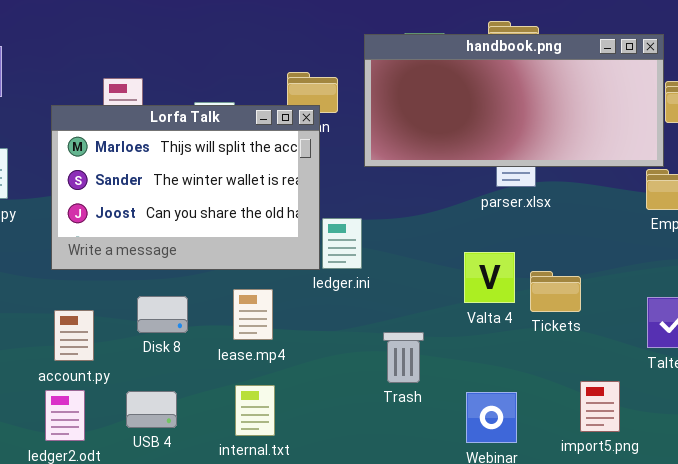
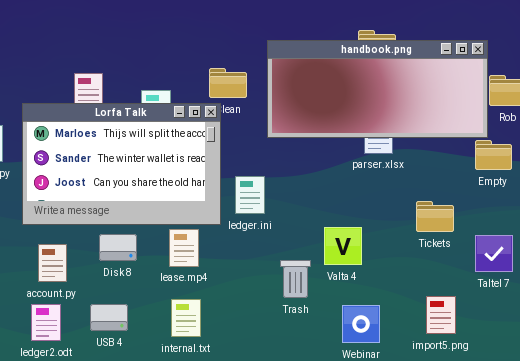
Lorfa Talk: [51,105,320,270] -> [22,103,221,225], moved
Valta 4: [464,252,515,303] -> [324,227,362,265], moved
Tickets: [530,271,581,312] -> [416,201,454,232], moved

